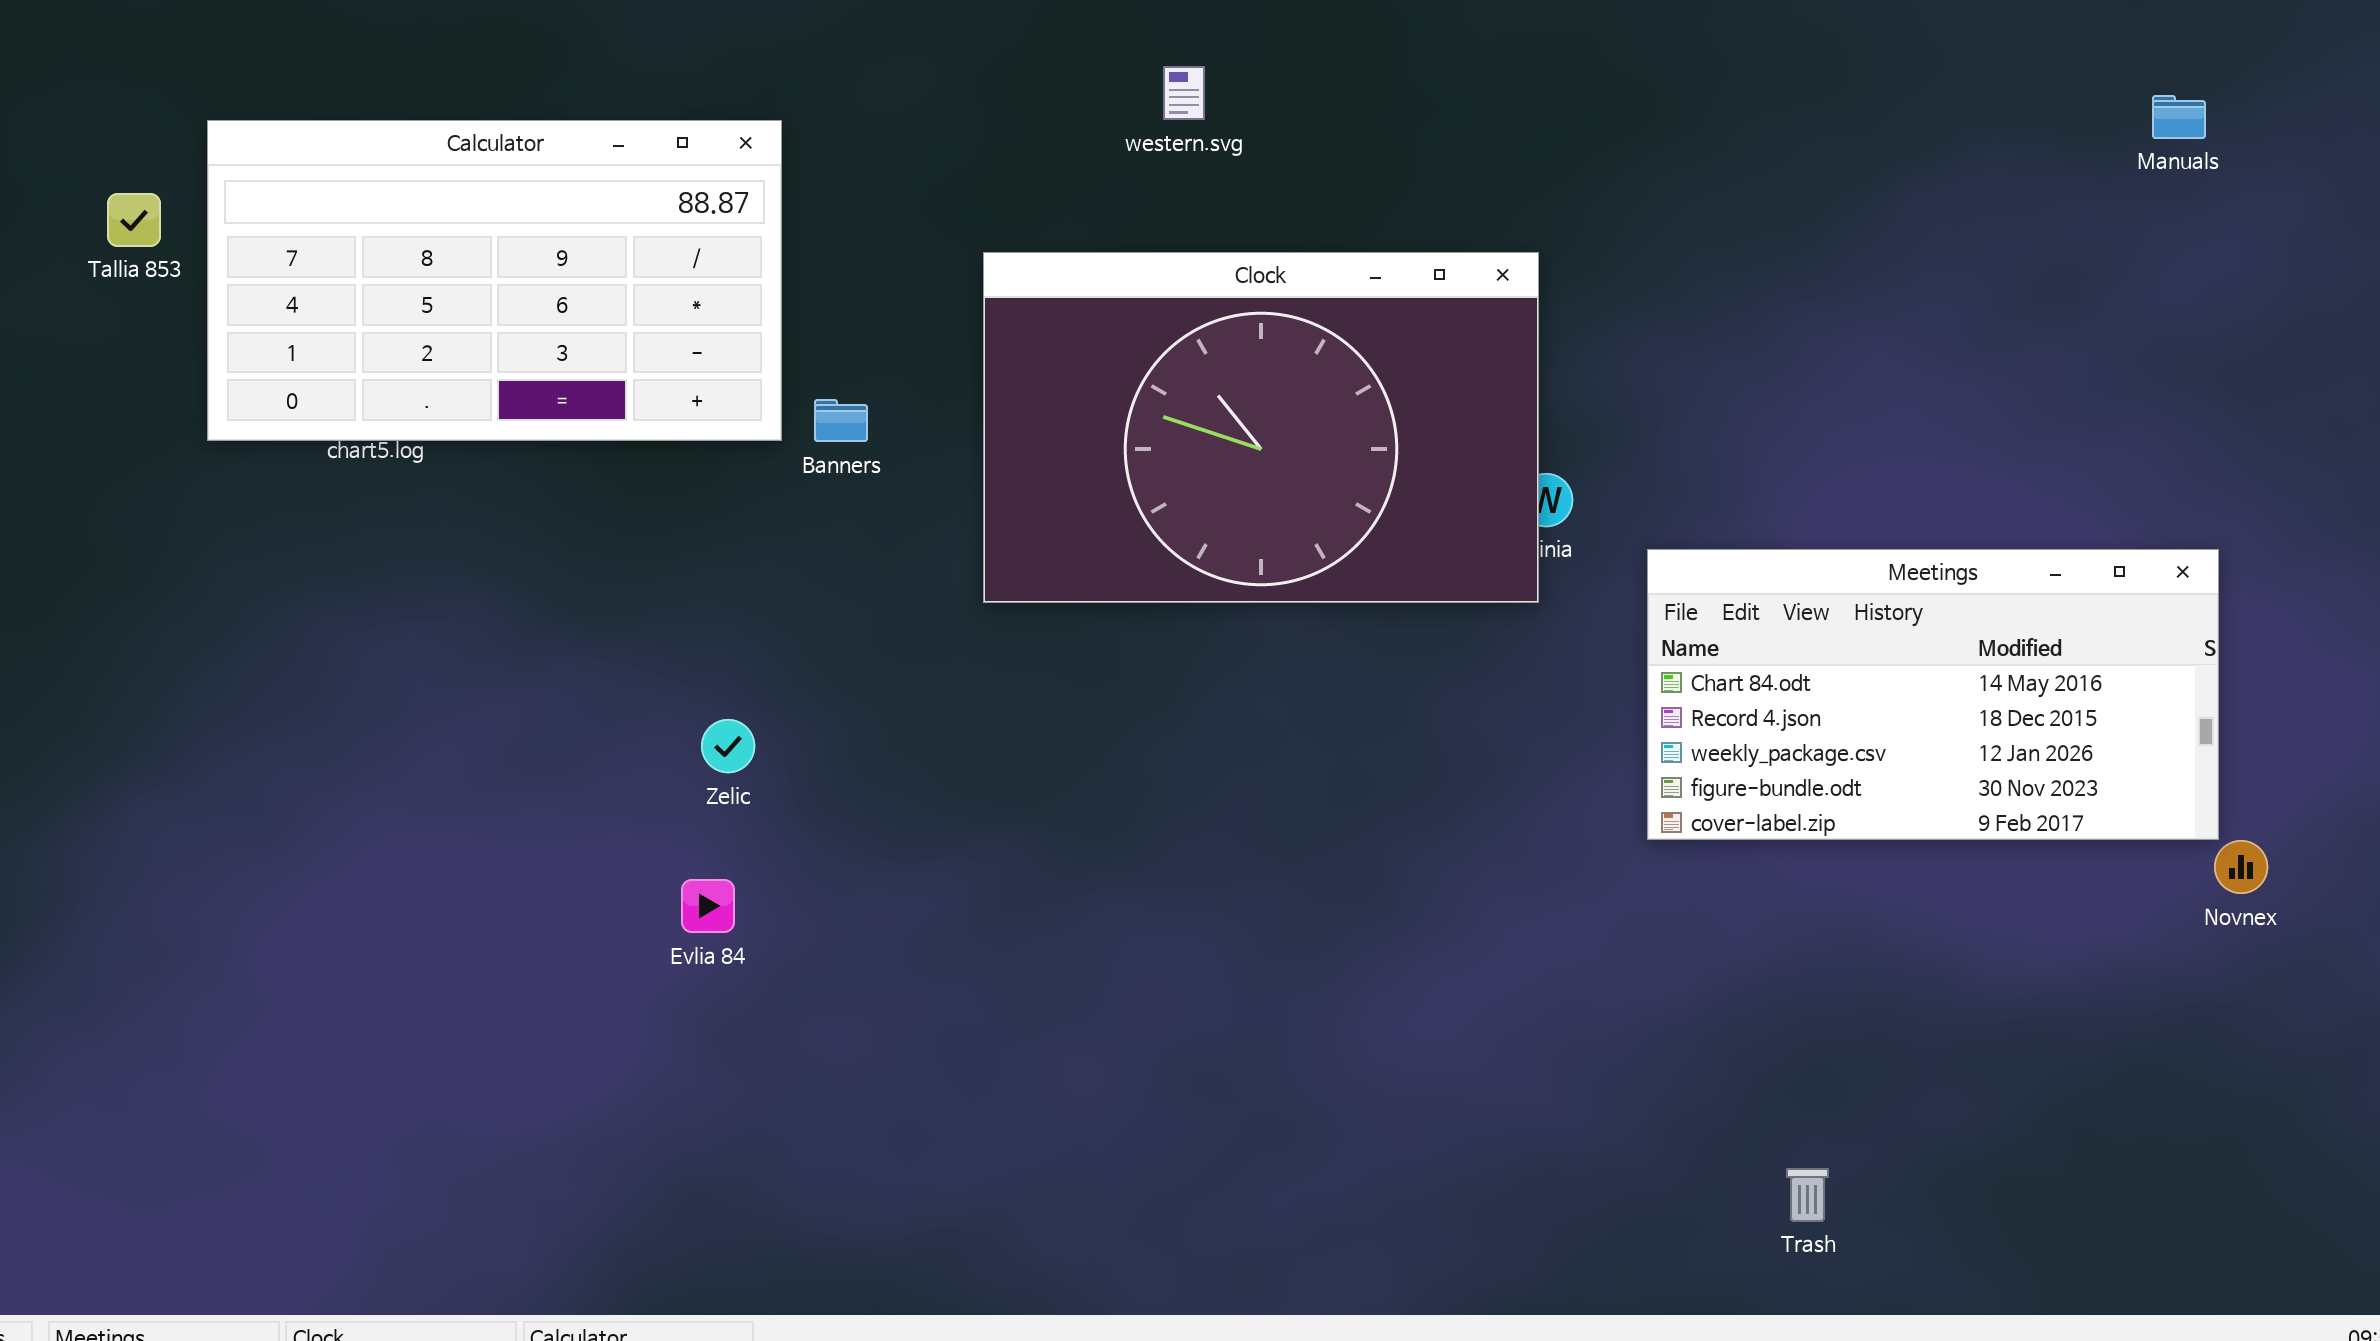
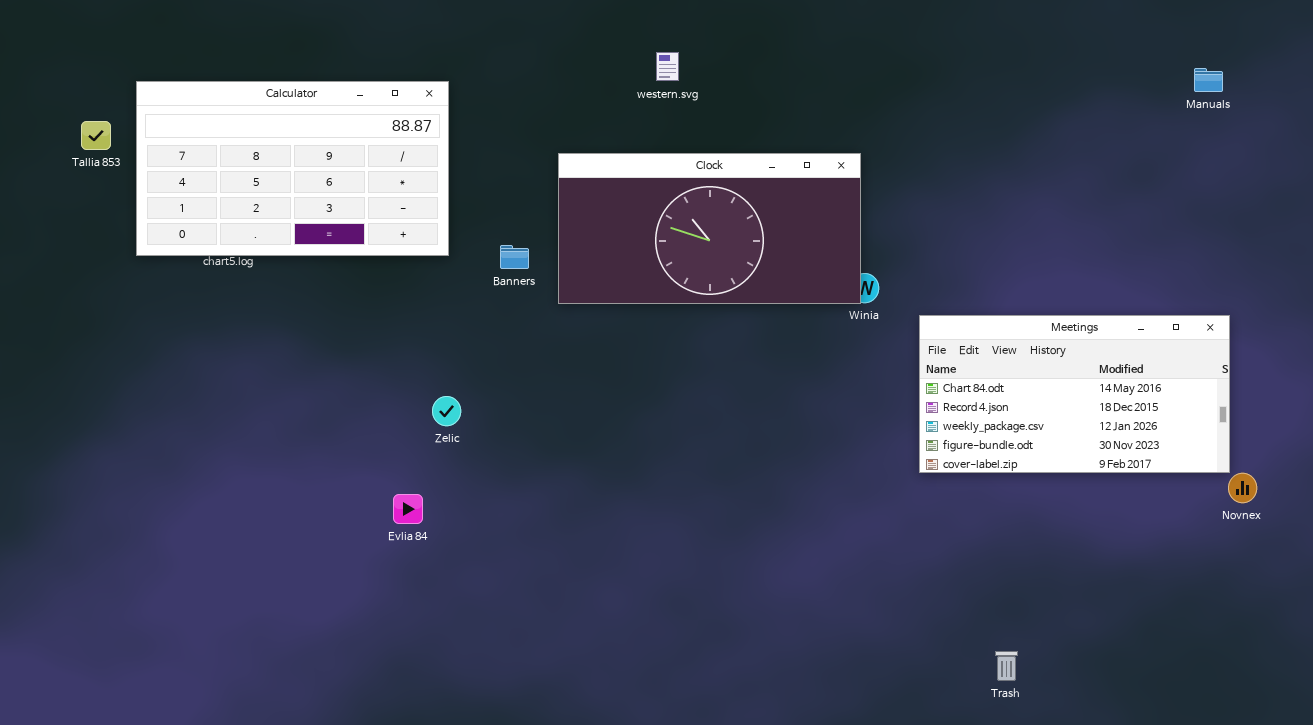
Clock: [983,252,1539,603] -> [558,153,861,304], resized
Banners: [814,399,868,442] -> [500,245,529,269], moved
Zelic: [701,719,755,773] -> [432,396,461,426], moved

